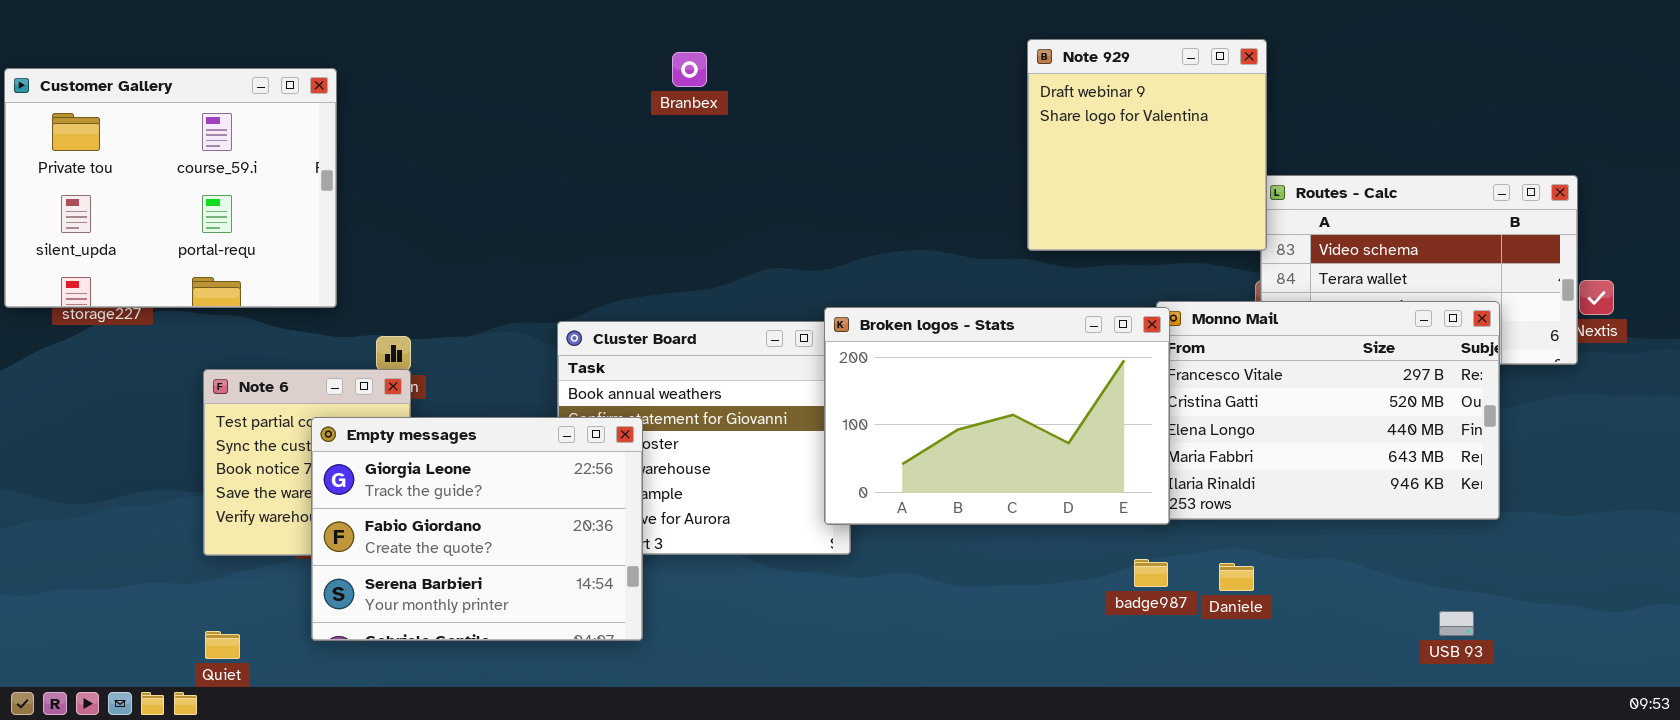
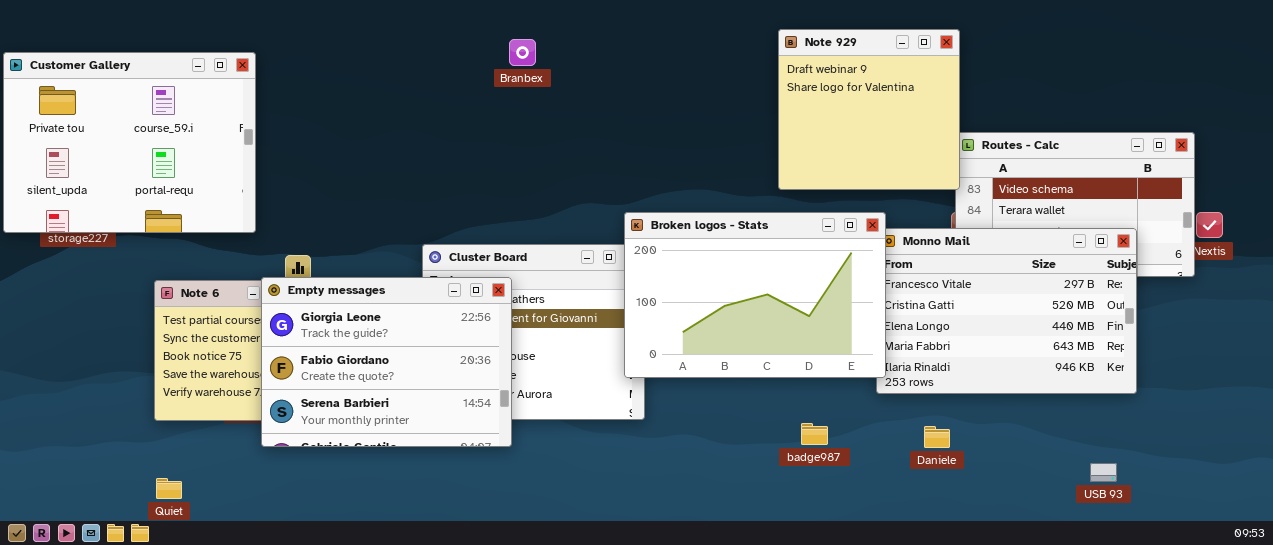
Broken logos - Stats: [824,307,1170,525] -> [624,212,886,378], moved
Empty messages: [311,417,643,641] -> [261,277,512,447], moved
badge987: [1134,559,1168,587] -> [801,423,828,445], moved

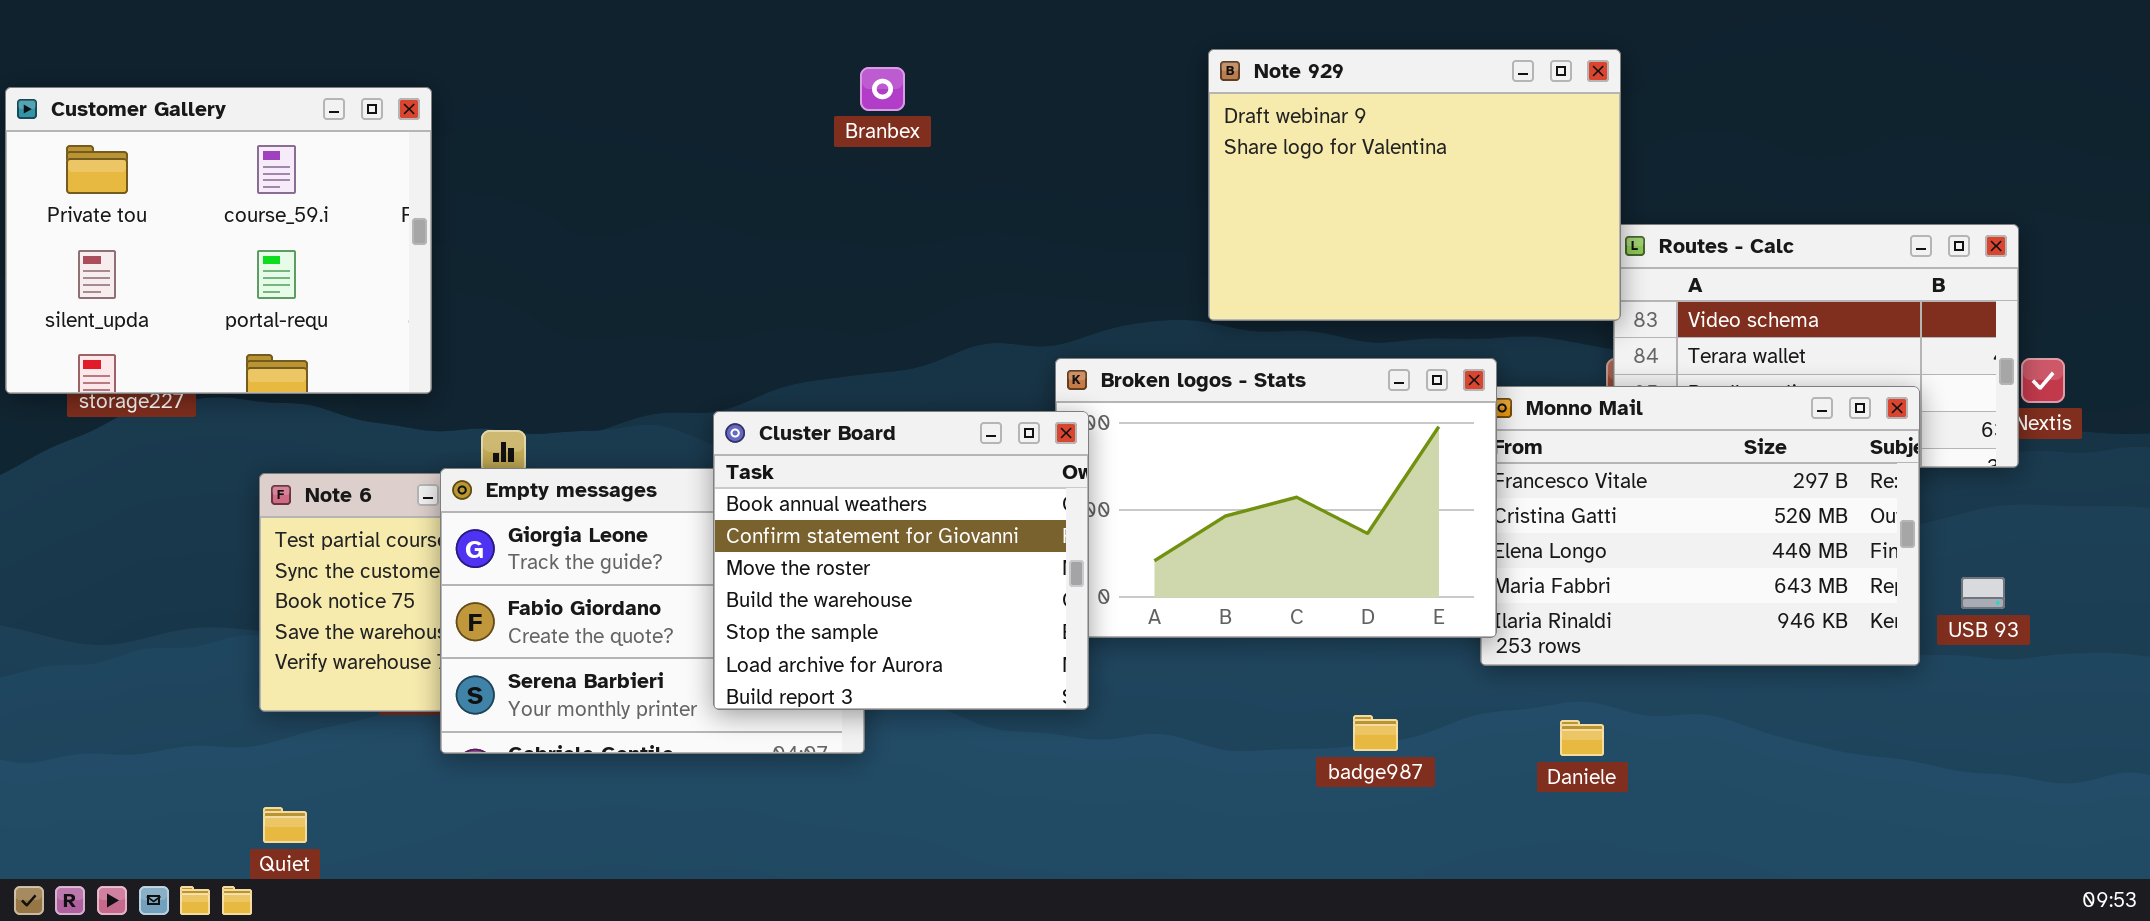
Note 929: [778,29,960,190] -> [1208,49,1621,321], resized
Cluster Board: [422,244,645,420] -> [713,411,1089,710], raised
USB 93: [1090,463,1117,482] -> [1961,577,2005,609], moved

